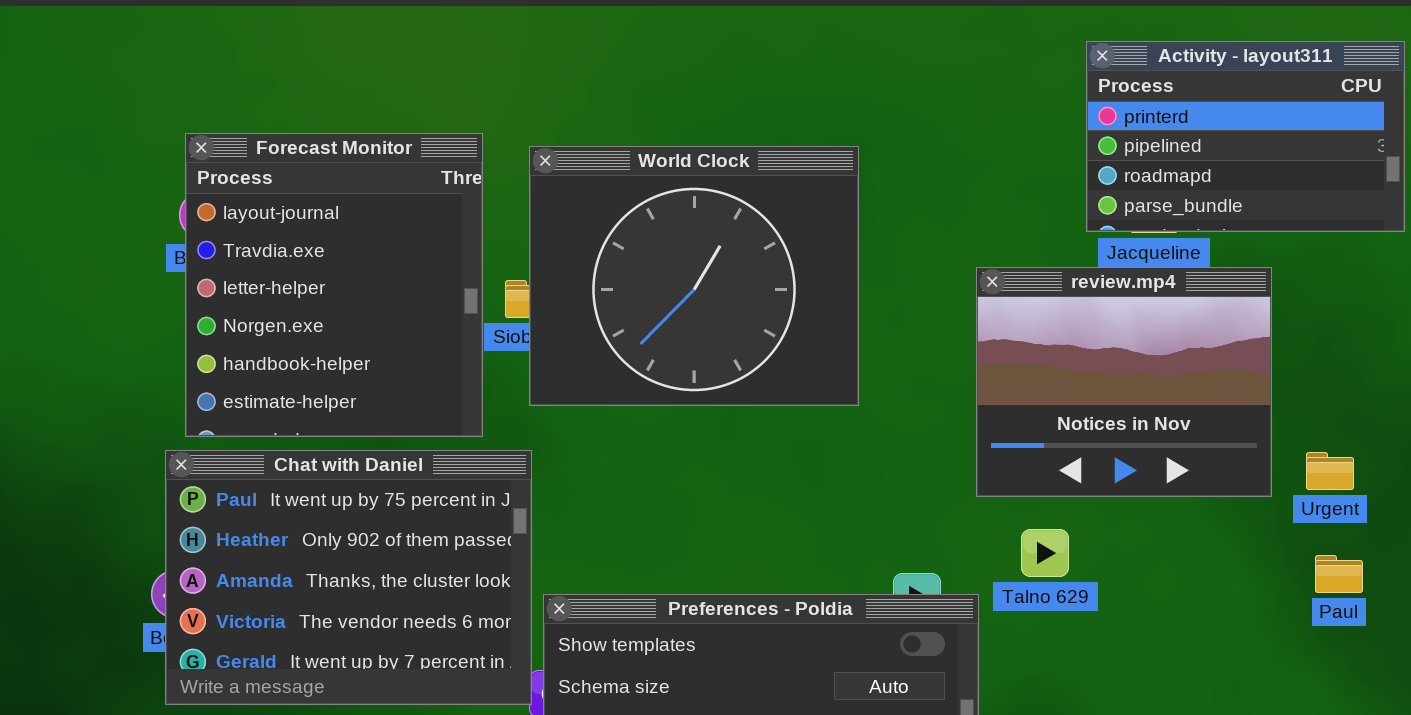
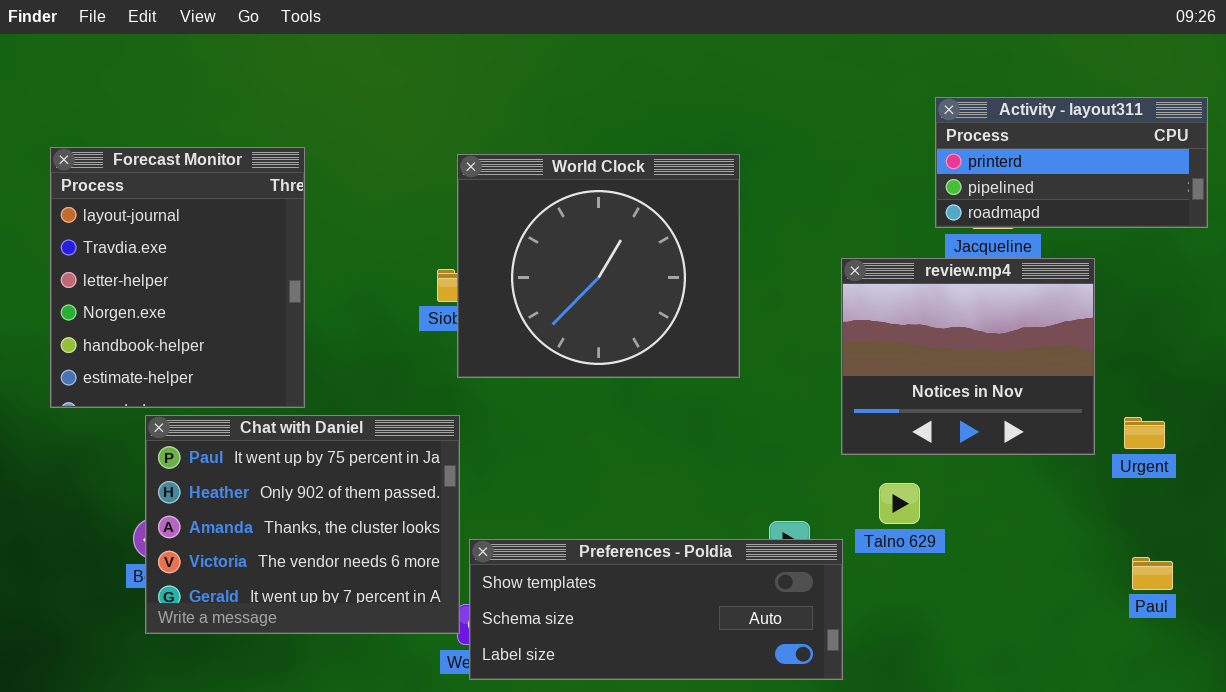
Activity - layout311: [1086,41,1405,232] -> [935,97,1208,228], resized
Forecast Monitor: [185,133,483,437] -> [50,147,305,408], moved
Paul: [1315,555,1363,593] -> [1132,557,1173,590], moved

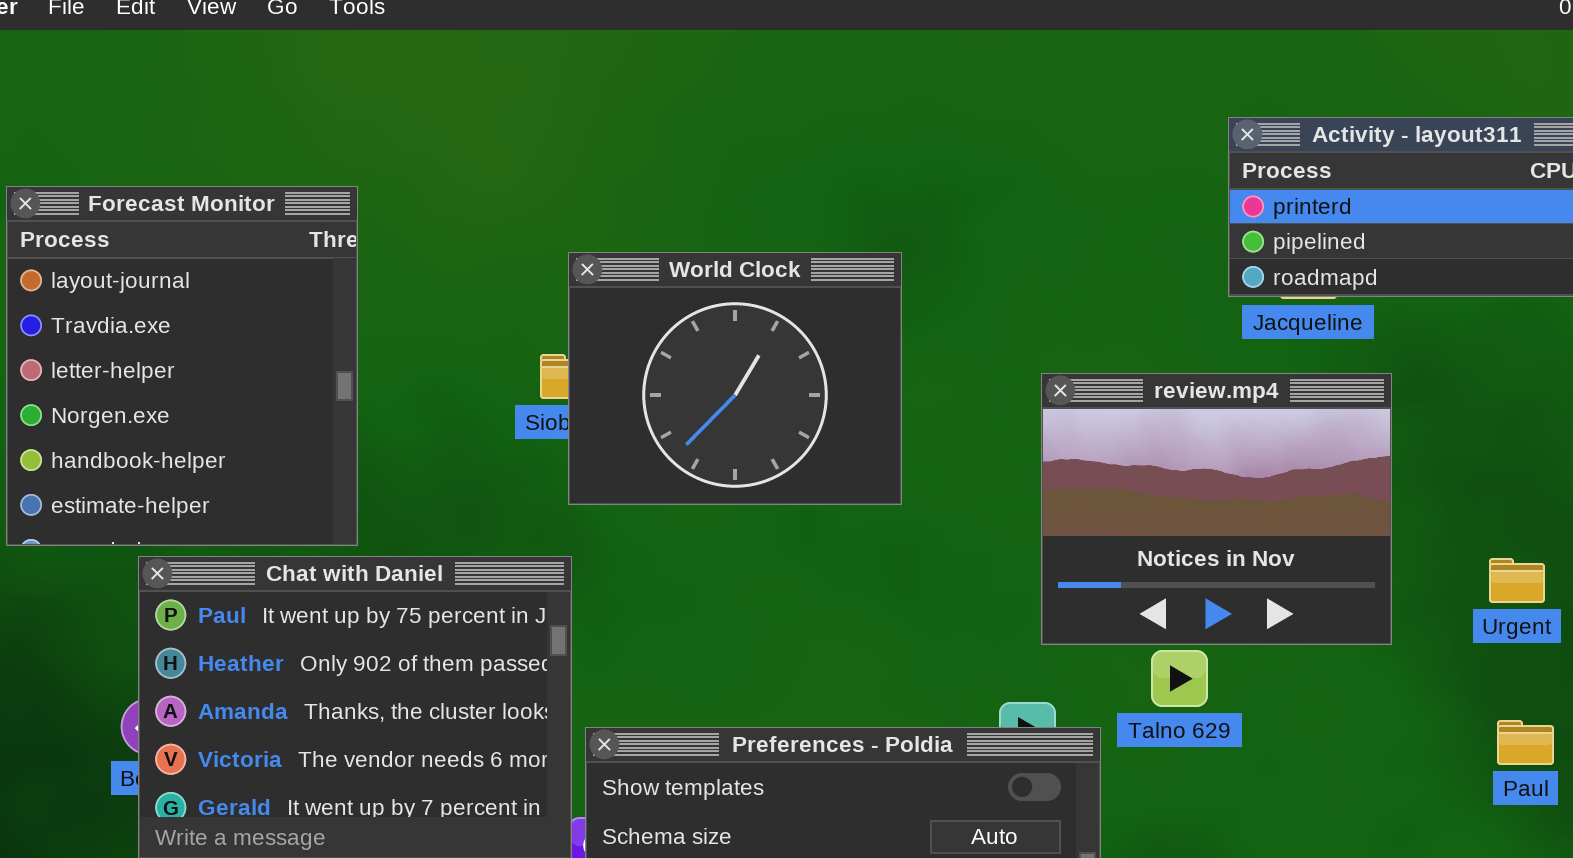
World Clock: [457,154,740,378] -> [568,252,902,505], resized
review.mp4: [841,258,1095,455] -> [1041,373,1392,645], moved
Paul: [1132,557,1173,590] -> [1497,720,1554,765], moved

